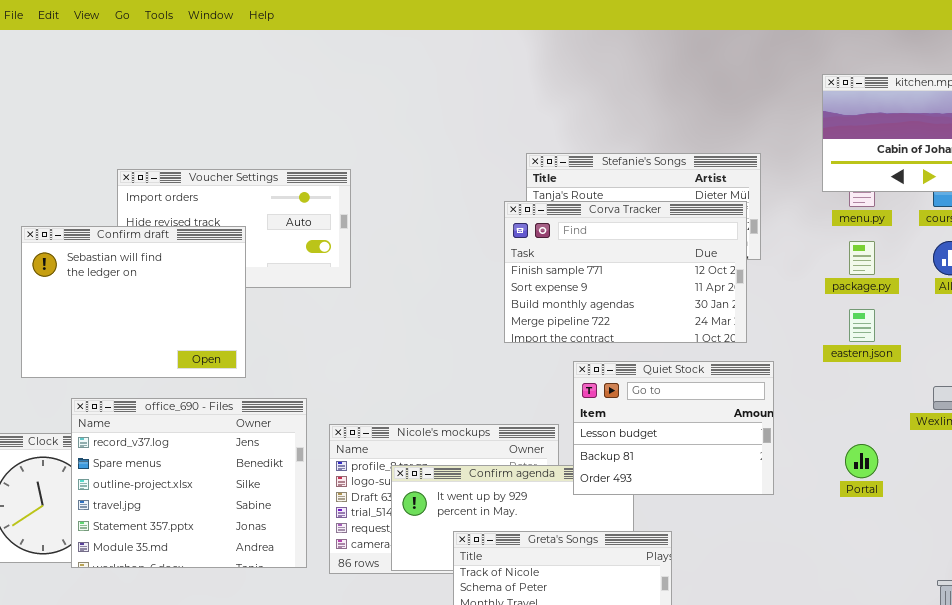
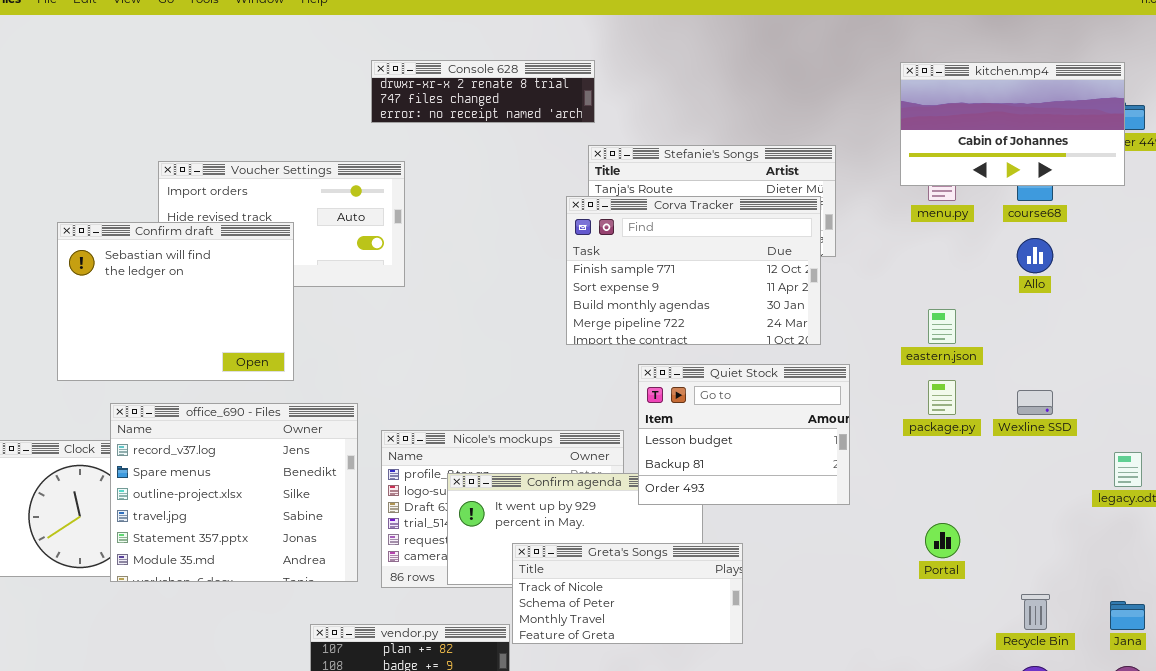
Console 628: none -> [371,60,595,123], opened
package.py: [849,241,875,275] -> [928,380,956,415], moved
Portal: [845,444,878,478] -> [925,523,960,558], moved

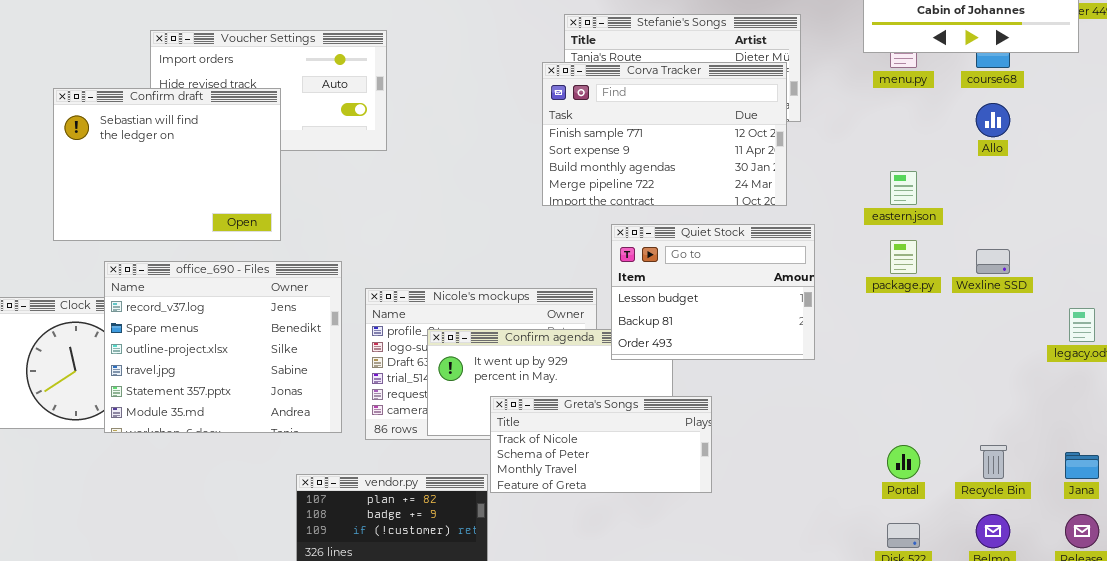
Portal: [925,523,960,558] -> [887,445,920,479], moved

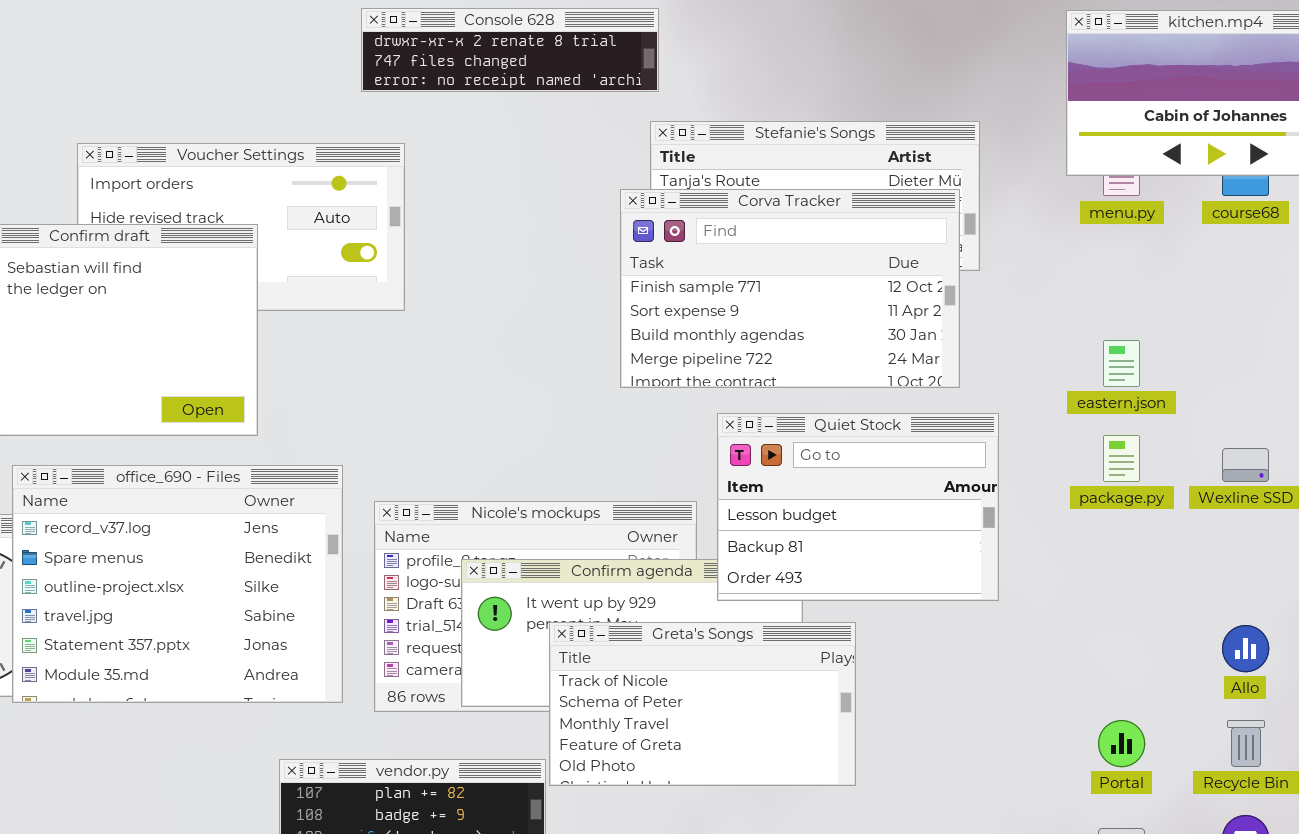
Allo: [976,103,1010,137] -> [1222,625,1269,672], moved
Greta's Songs: [490,396,712,493] -> [549,622,856,786], resized

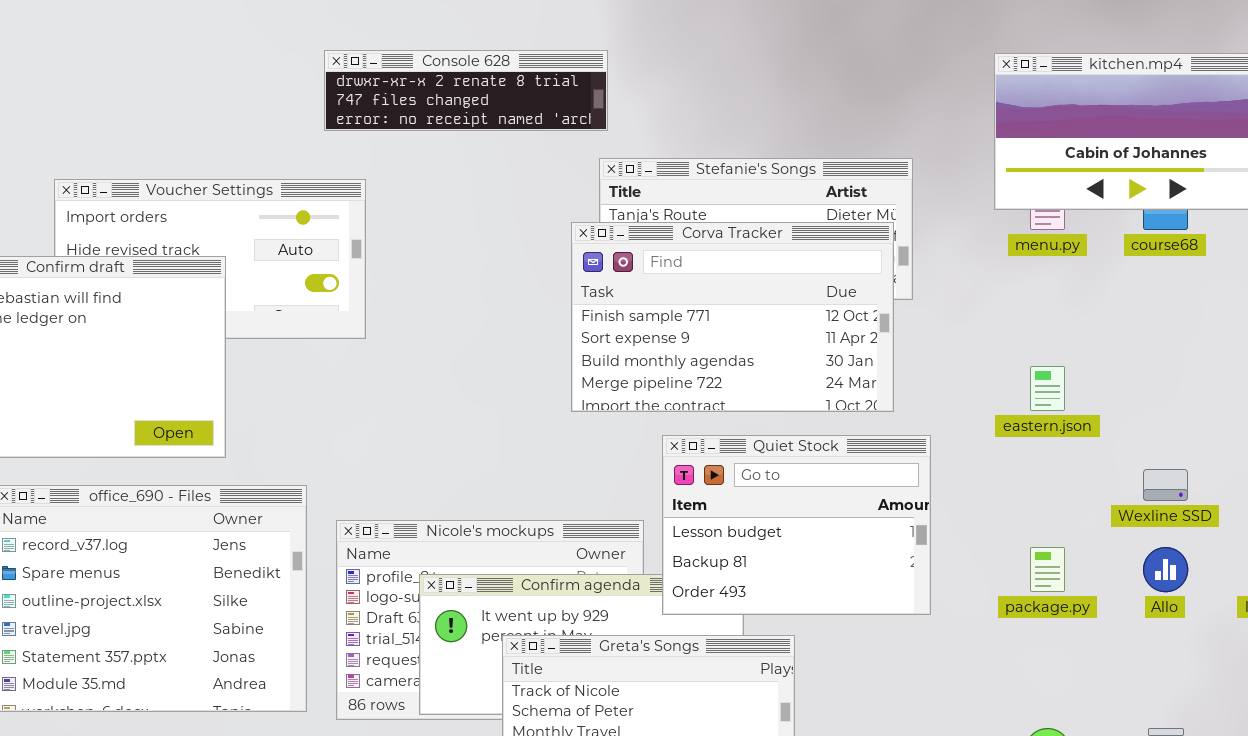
package.py: [1103,435,1140,482] -> [1030,547,1065,592], moved
Allo: [1222,625,1269,672] -> [1143,547,1188,592], moved

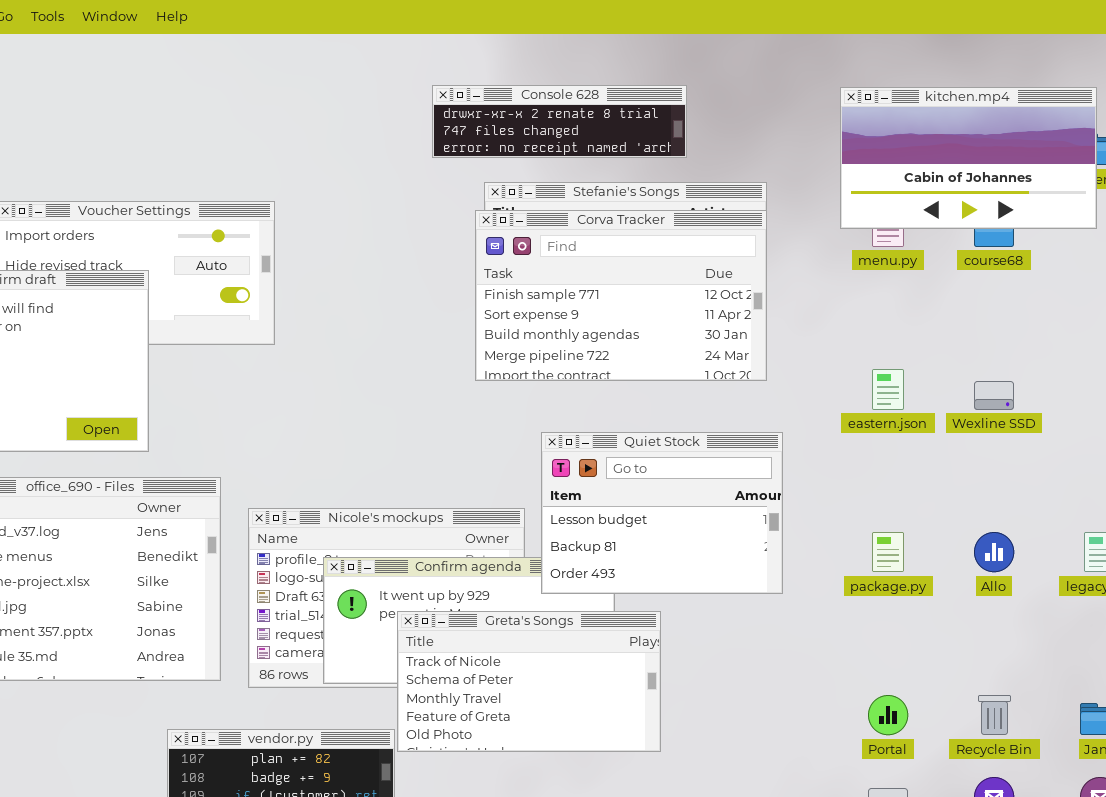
Console 628: [324,50,608,131] -> [432,85,687,158], moved
Corva Tracker: [571,222,894,412] -> [475,210,767,381], moved
Wexline SSD: [1143,469,1188,501] -> [974,381,1014,410], moved

